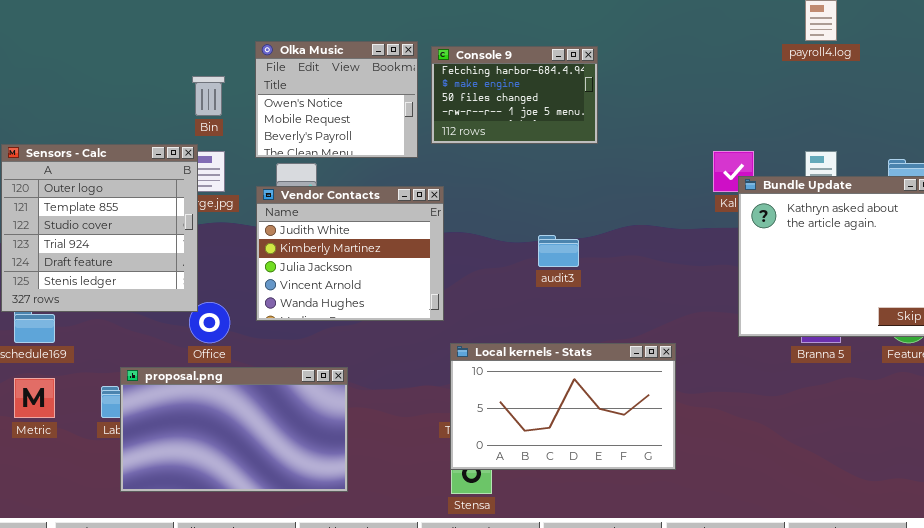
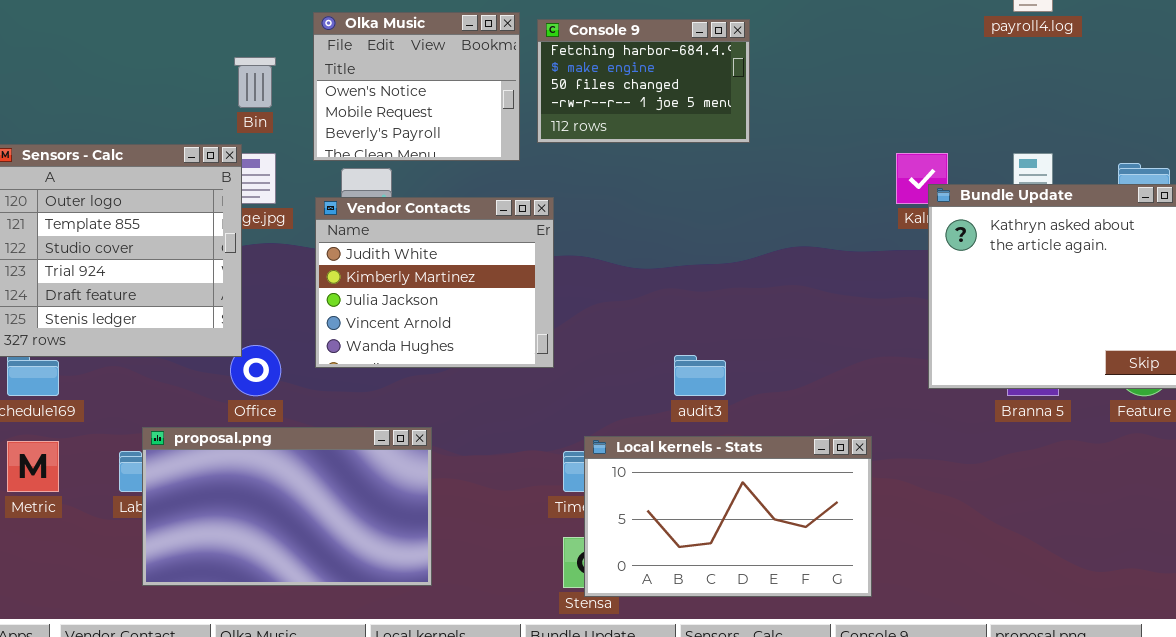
audit3: [538,235,579,267] -> [674,355,726,396], moved
Local kernels - Stats: [450,343,676,470] -> [584,436,872,597], moved

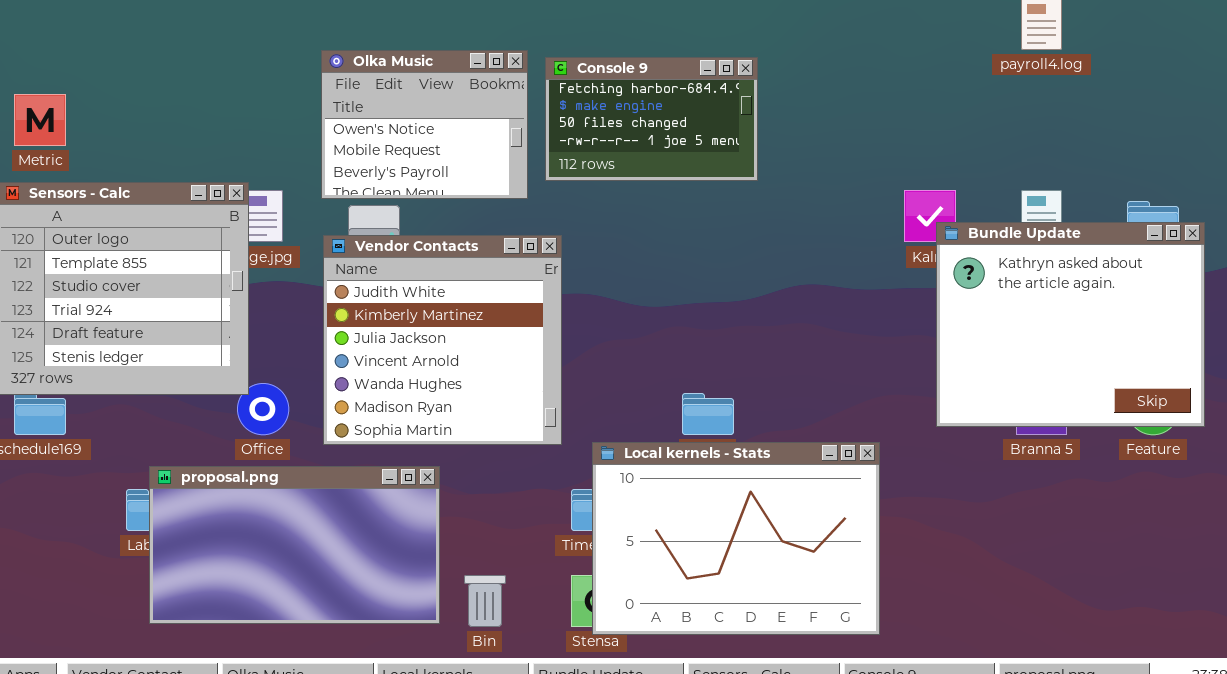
Bin: [234,57,276,108] -> [464,575,506,627], moved
Vendor Contacts: [315,197,554,368] -> [323,235,562,445], resized
Local kernels - Stats: [584,436,872,597] -> [592,442,880,635], resized
Metric: [7,441,59,492] -> [14,94,66,146], moved

